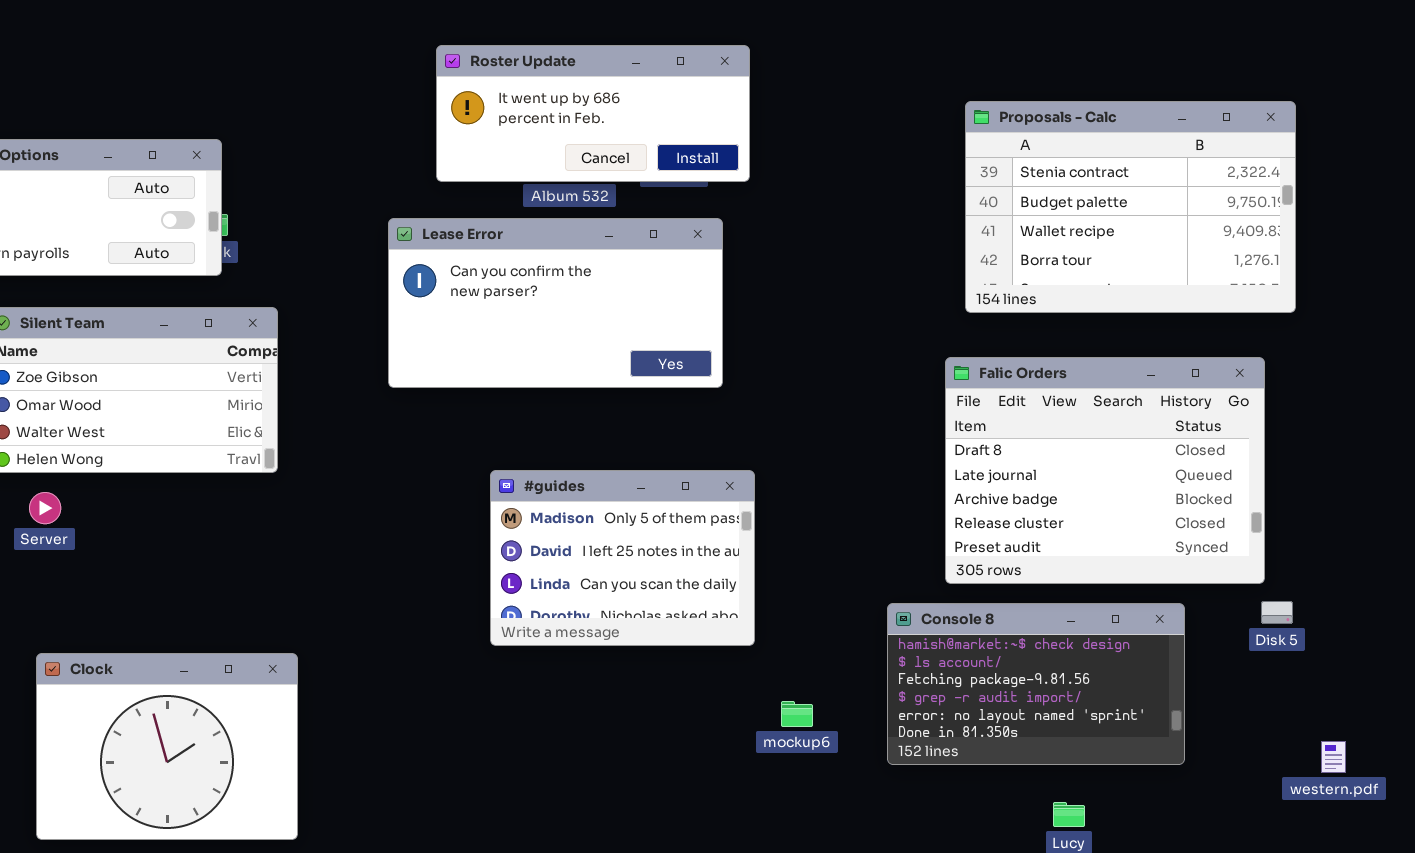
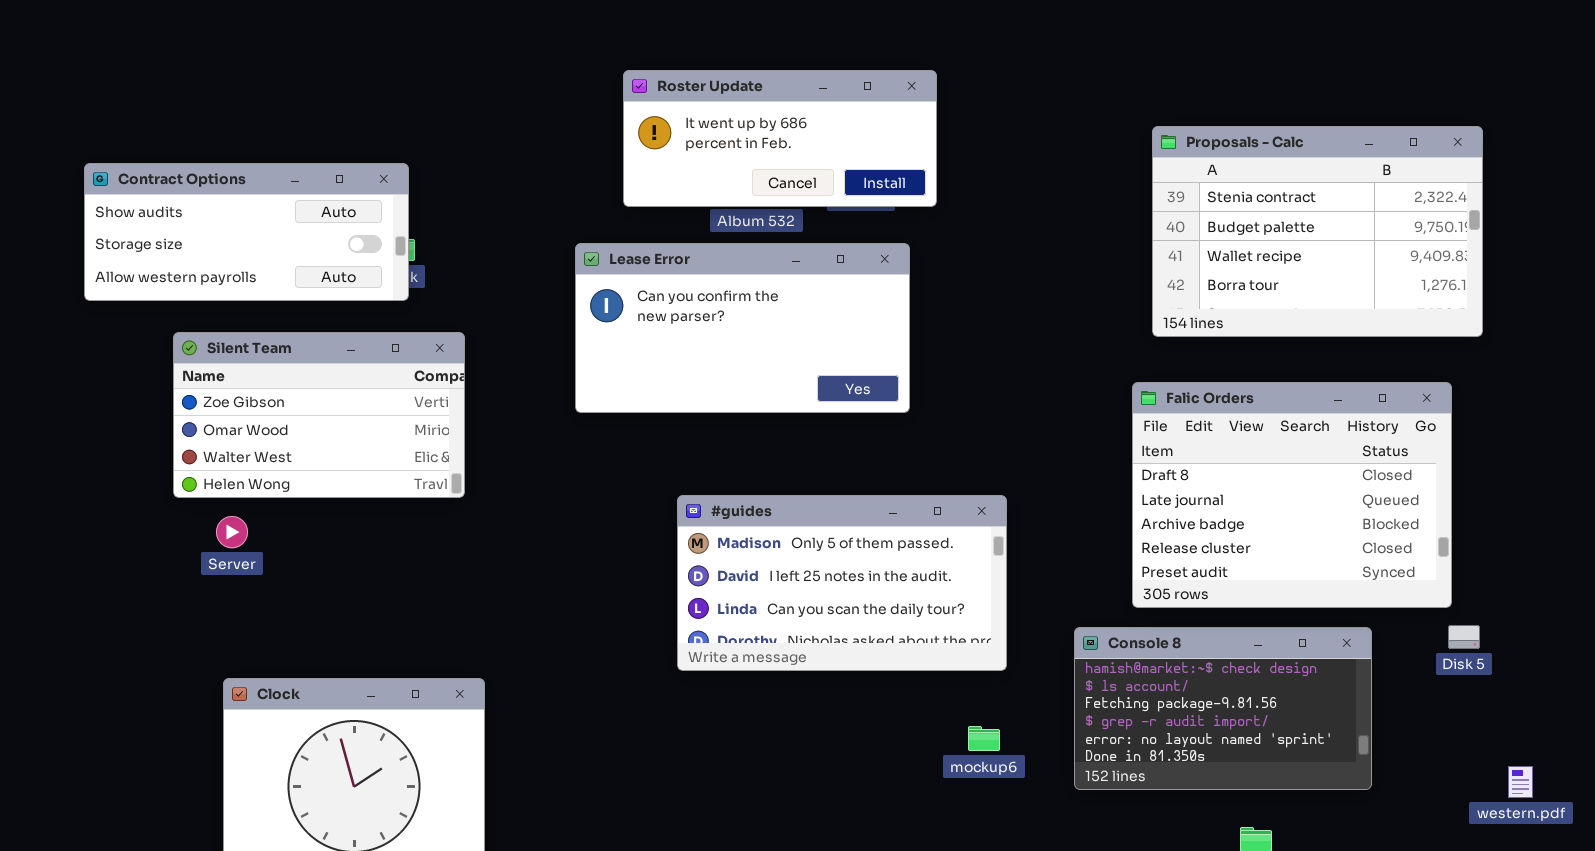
#guides: [490,470,755,646] -> [677,495,1007,671], resized

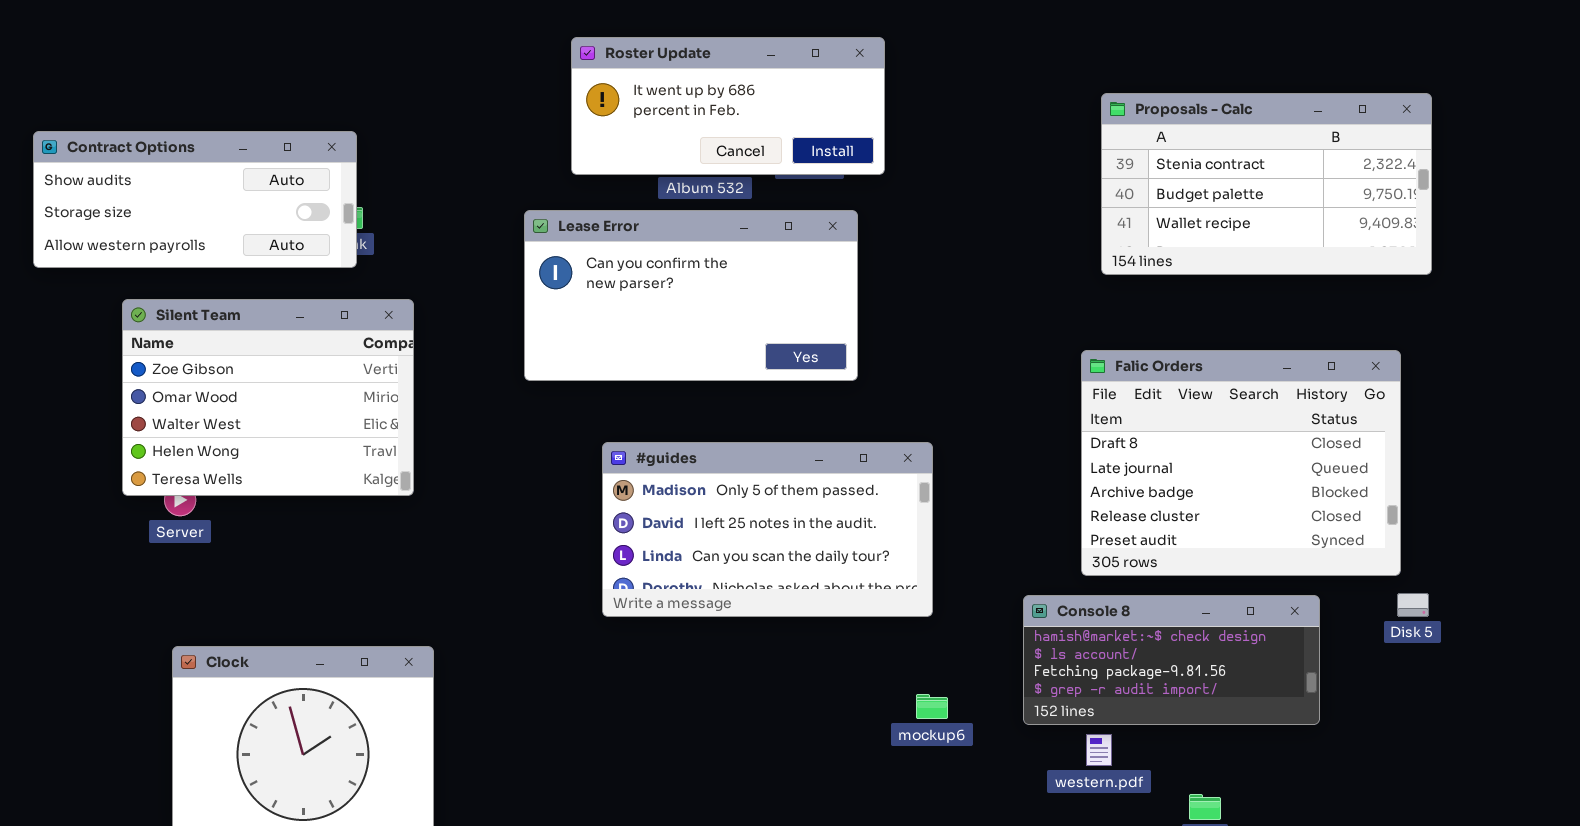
Proposals - Calc: [1152,126,1483,337] -> [1101,93,1432,275], resized
Silent Team: [173,332,465,498] -> [122,299,414,496], resized
#guides: [677,495,1007,671] -> [602,442,933,617], moved
Console 8: [1074,627,1372,790] -> [1023,595,1320,725], resized
western.pdf: [1508,766,1533,798] -> [1086,734,1112,766], moved

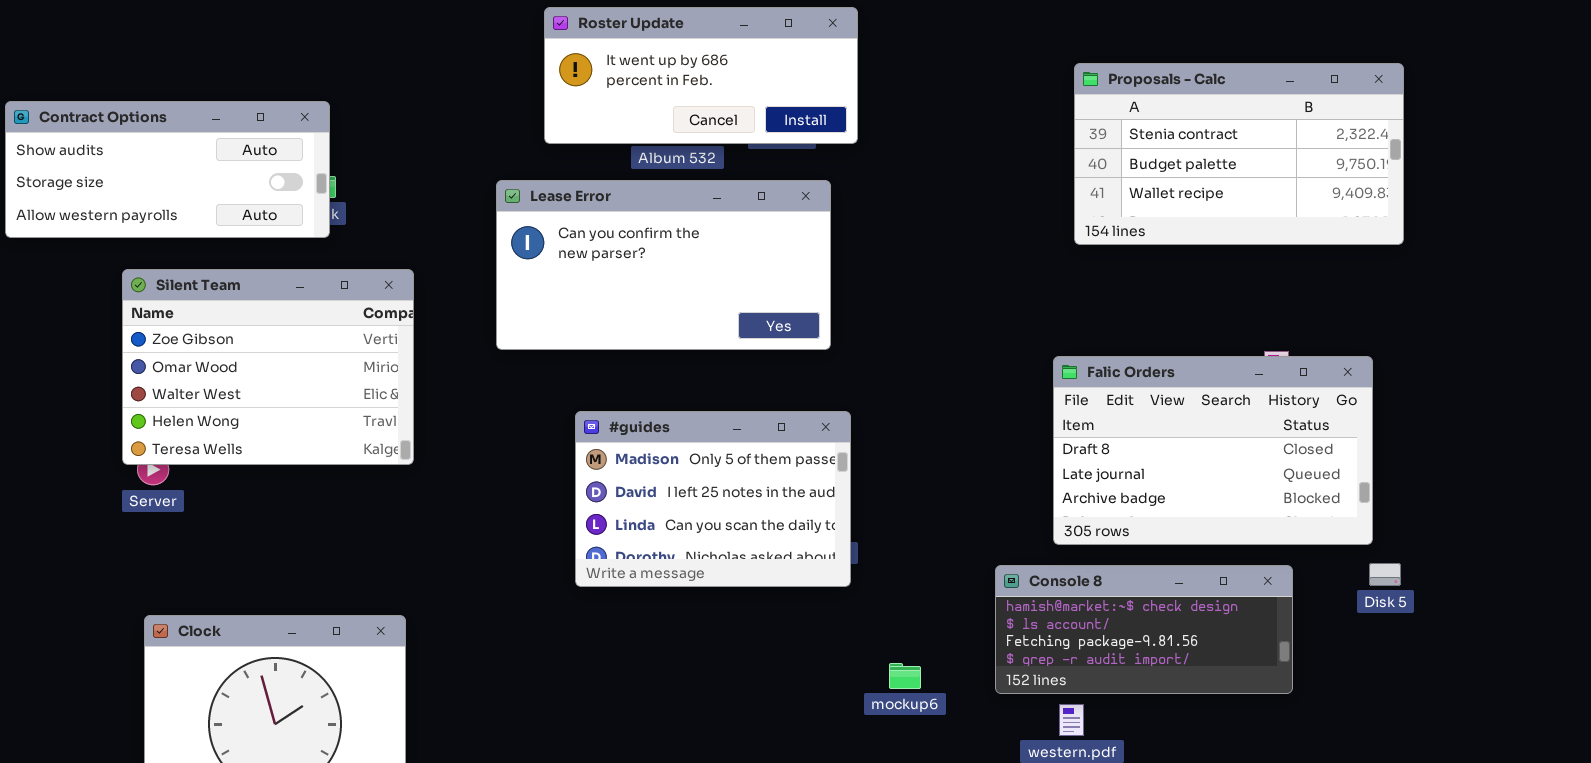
Silent Team: [122,299,414,496] -> [122,269,414,465], moved
Falic Orders: [1081,350,1401,576] -> [1053,356,1373,545], resized
#guides: [602,442,933,617] -> [575,411,851,587], resized

